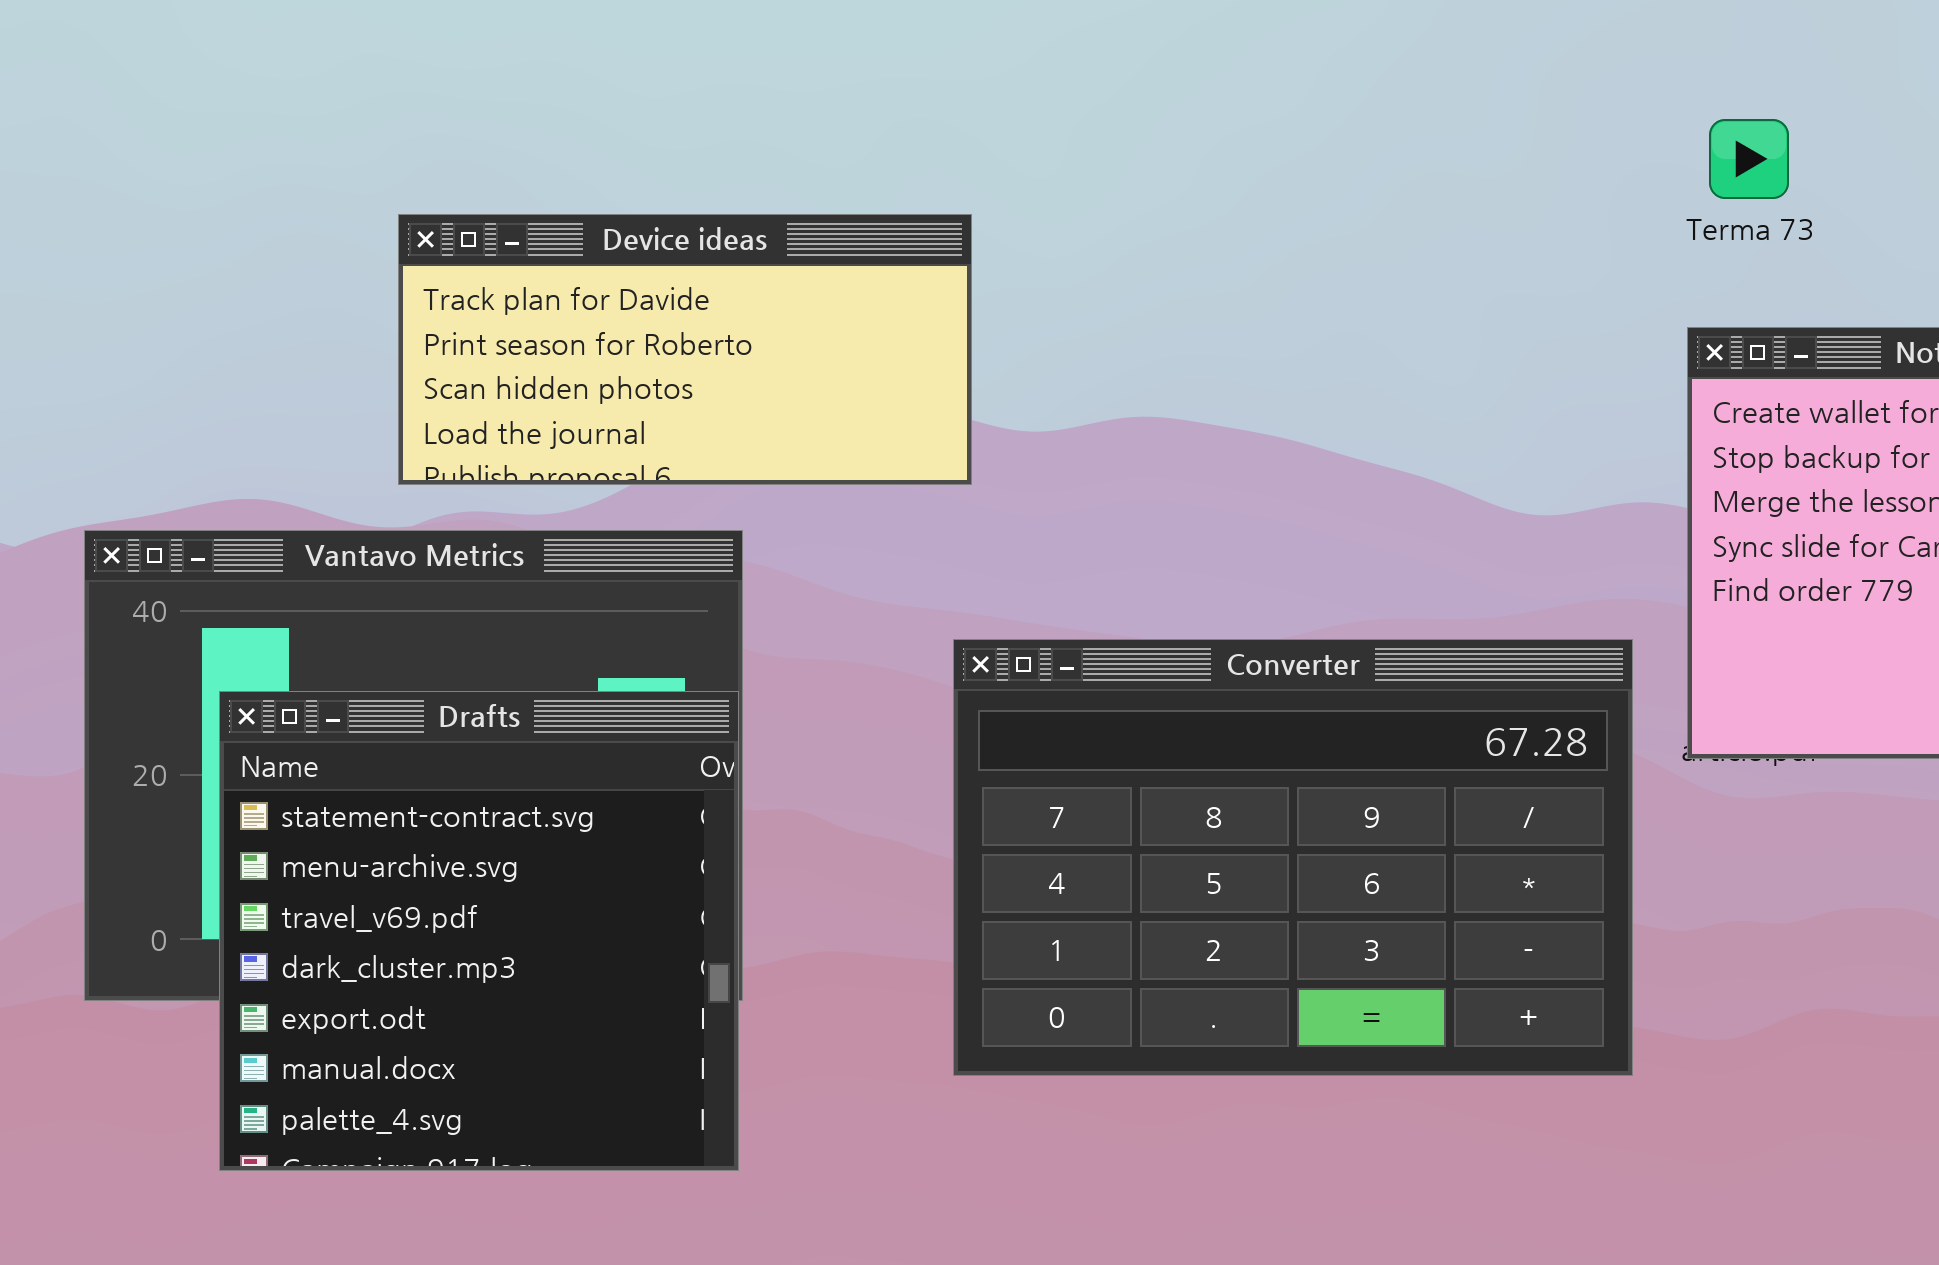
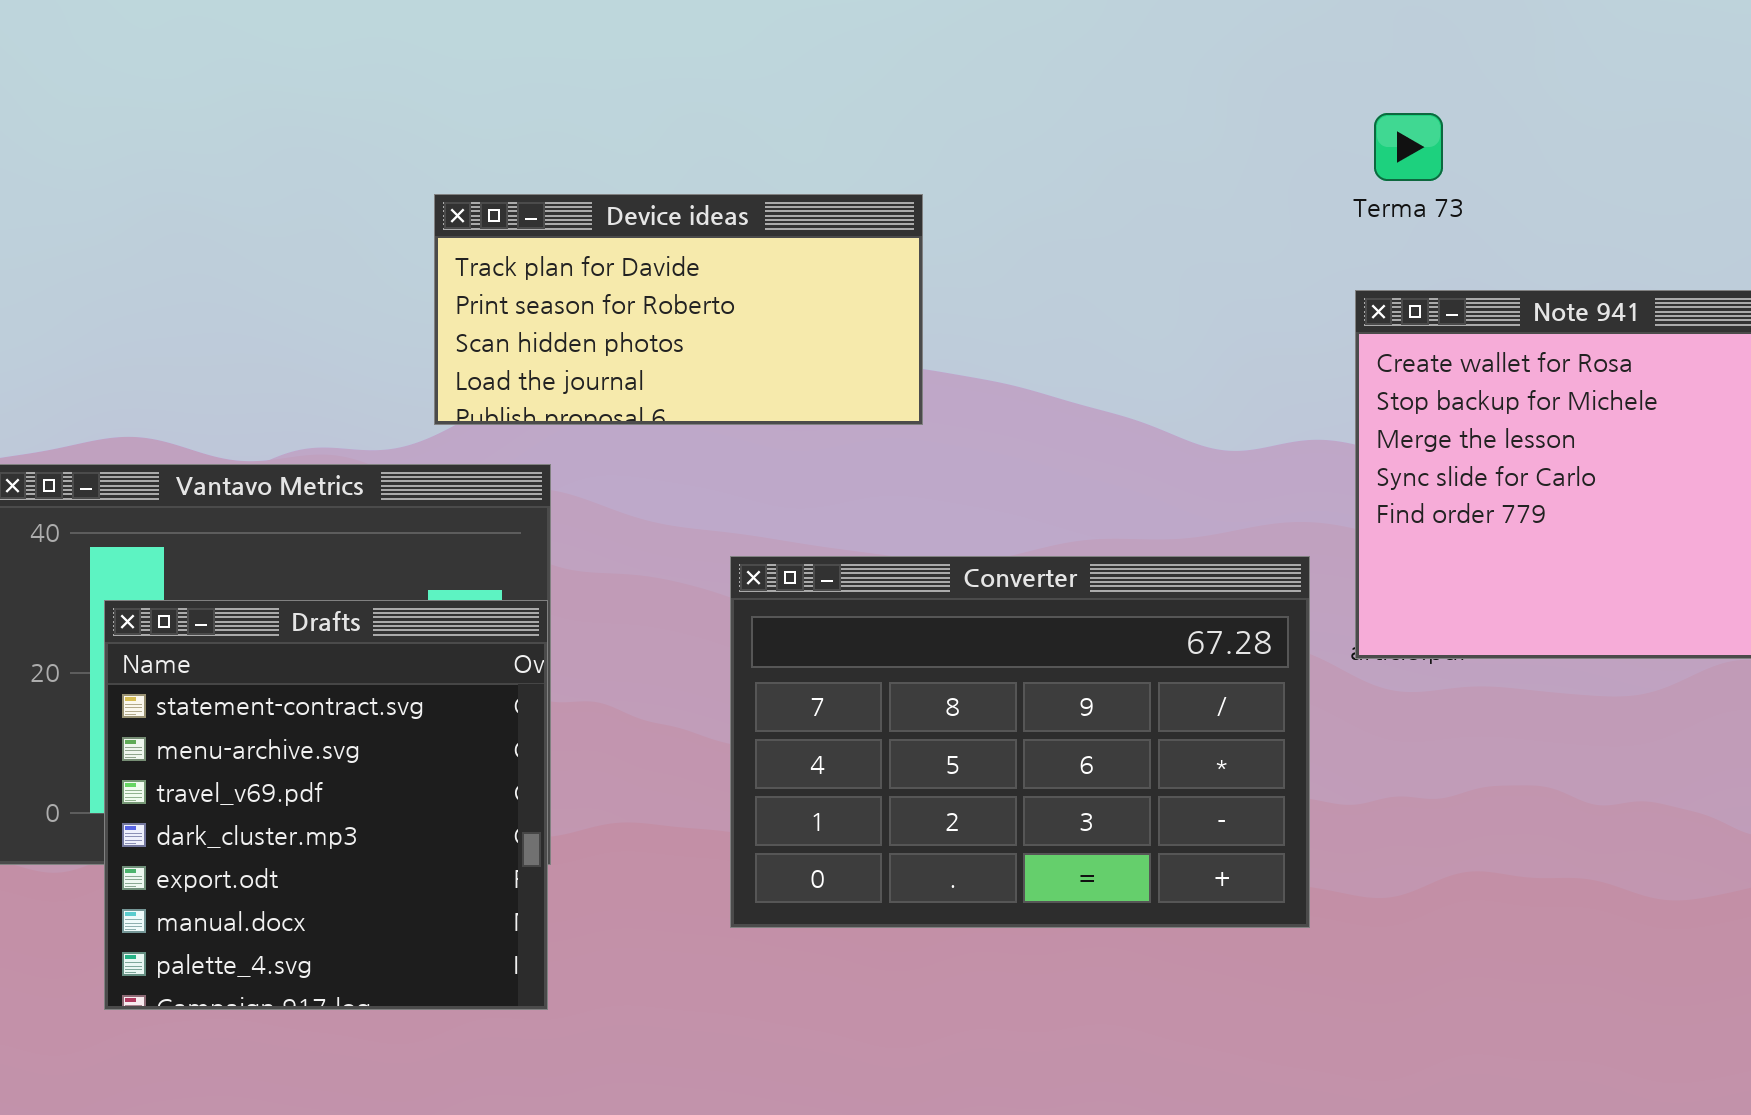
Device ideas: [398,214,972,485] -> [434,194,923,425], moved

